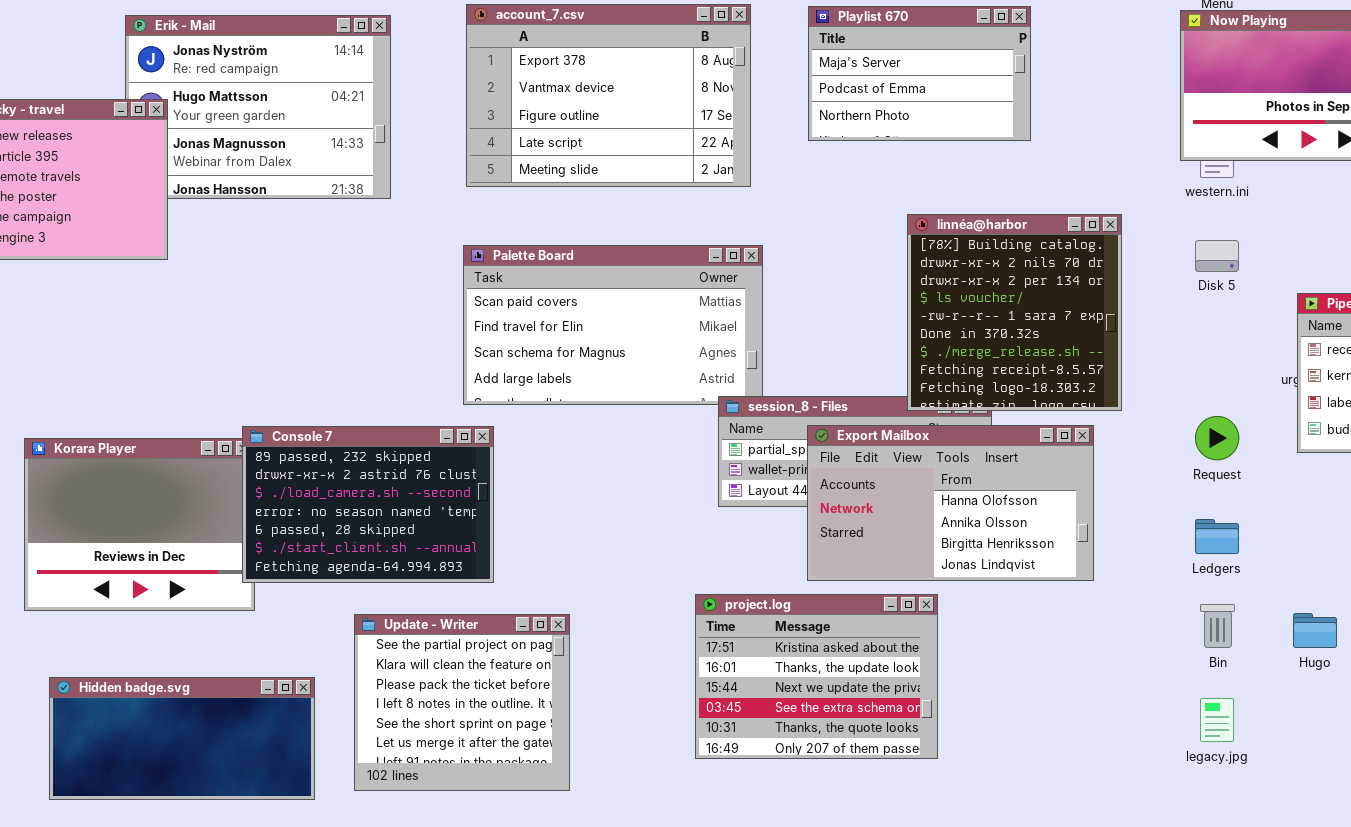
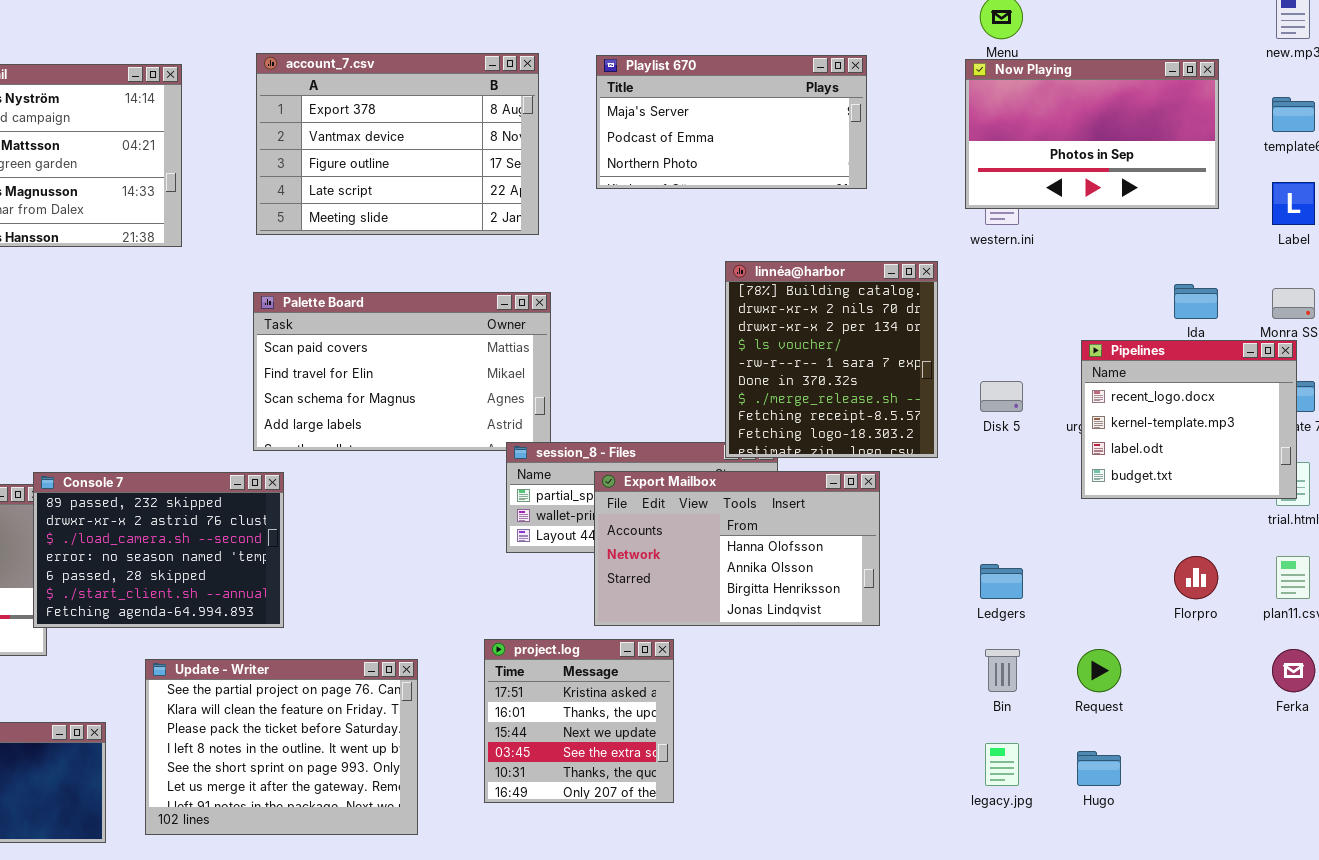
Playlist 670: [808,6,1031,141] -> [596,55,867,189], resized
linnéa@harbor: [907,214,1122,411] -> [725,261,938,458], moved
Disk 5: [1195,240,1239,272] -> [980,381,1023,412], moved
Request: [1195,416,1239,460] -> [1077,649,1121,692], moved
project.log: [695,594,938,759] -> [484,639,674,803], resized
Hugo: [1293,613,1337,648] -> [1077,751,1121,786], moved
Update - Writer: [354,614,570,791] -> [145,659,418,835], resized

